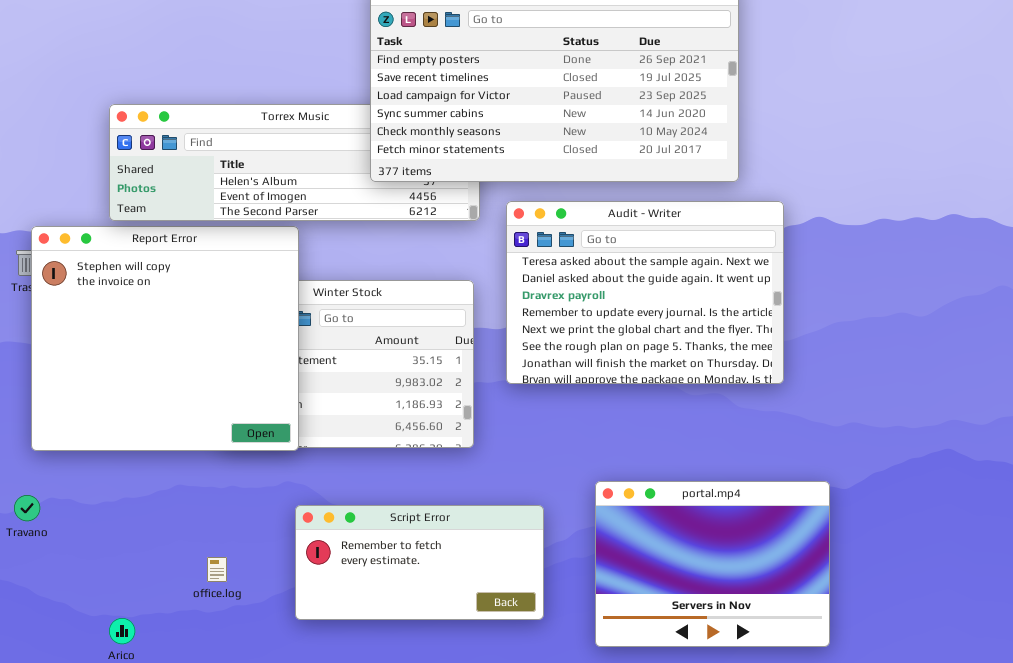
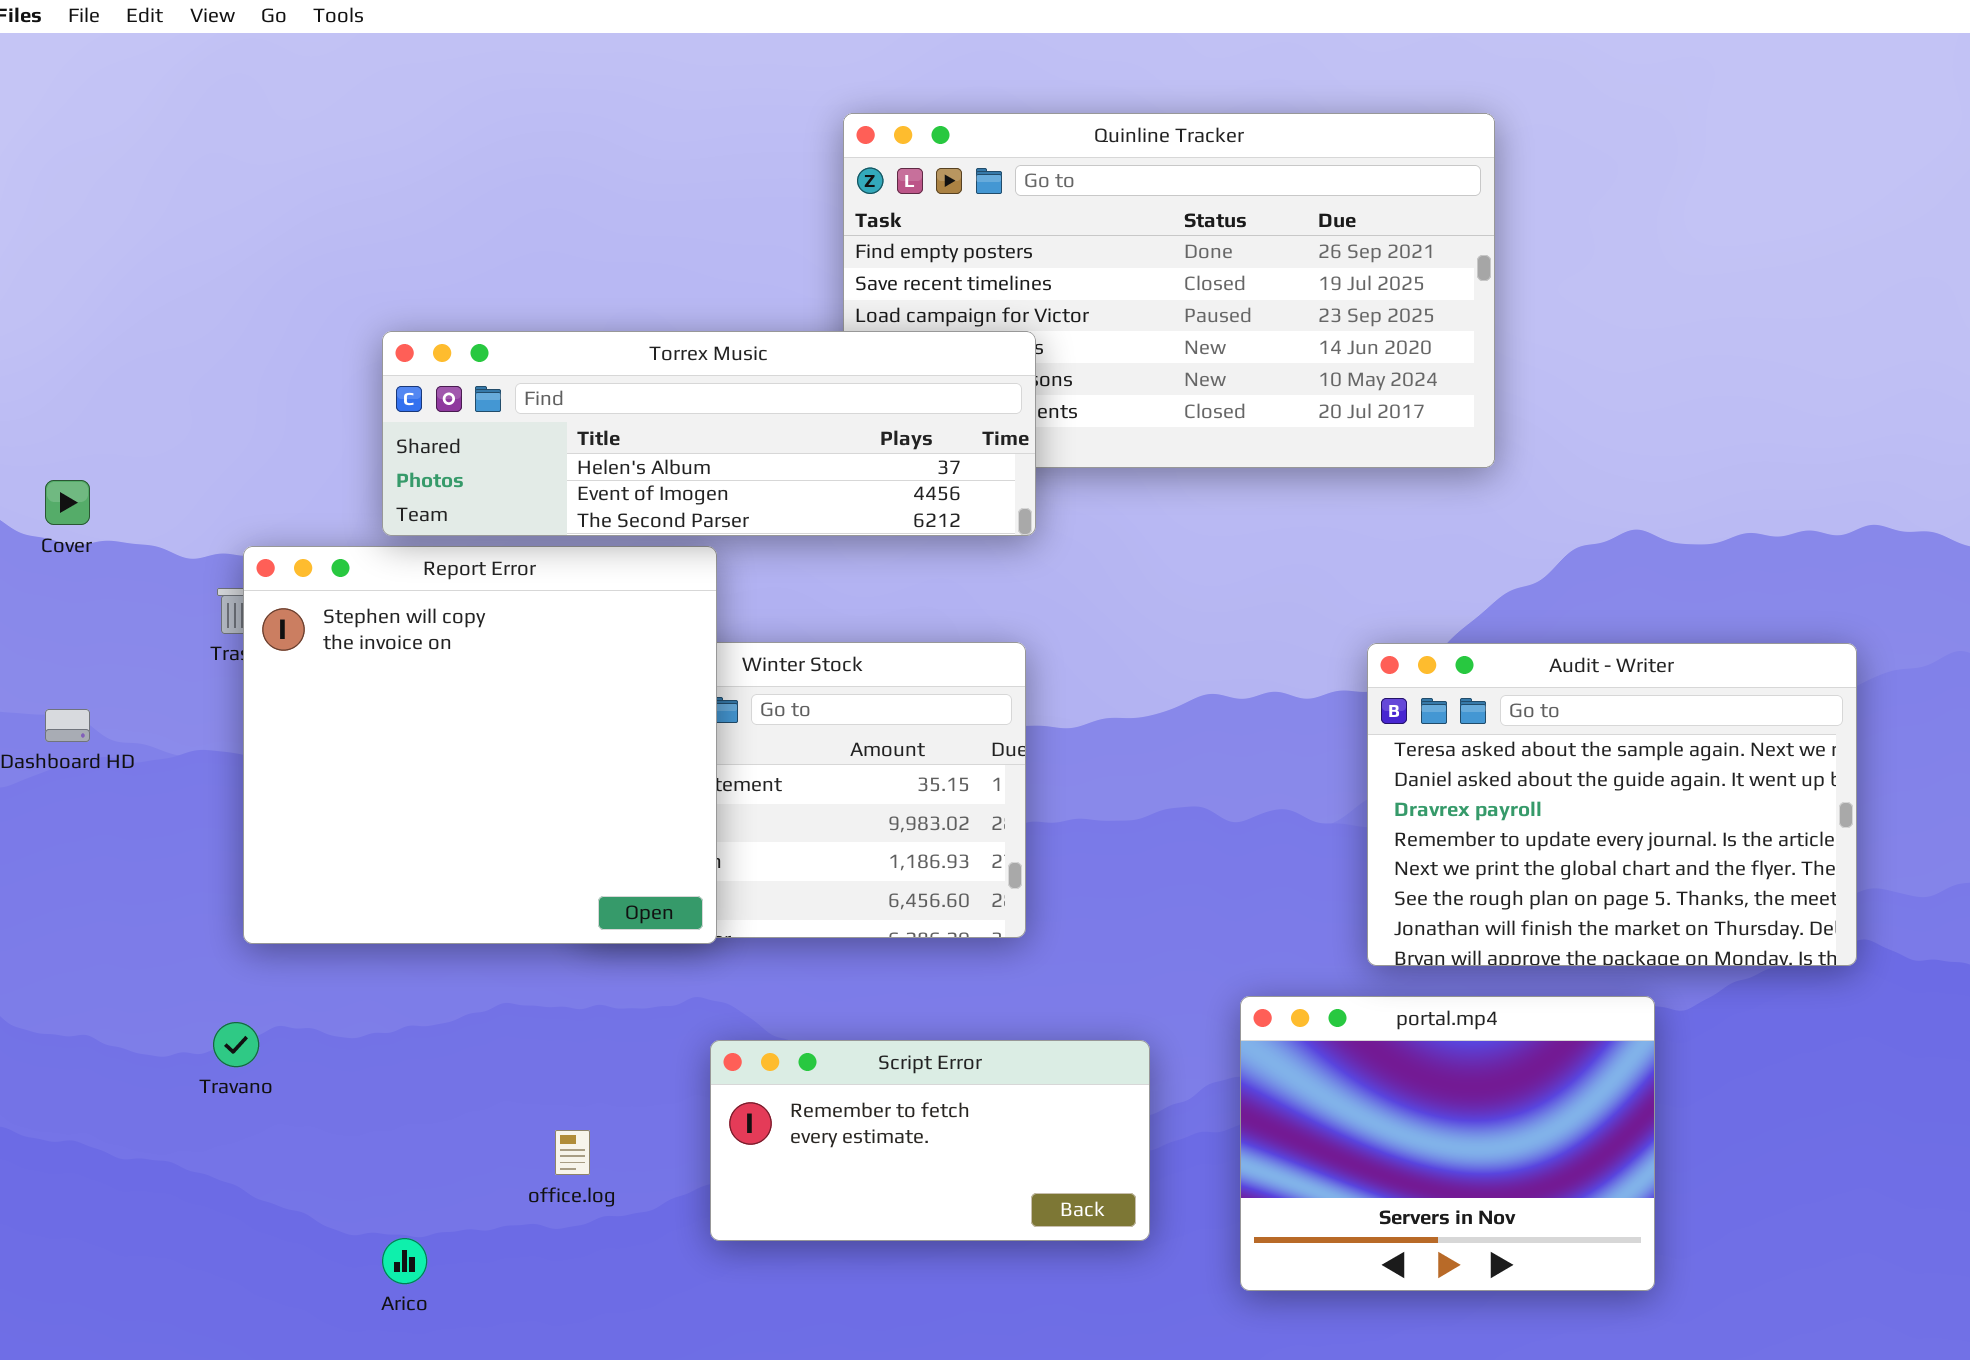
Torrex Music: [109,104,480,221] -> [382,331,1036,536], raised
Audit - Writer: [506,201,784,384] -> [1367,643,1857,966], moved

